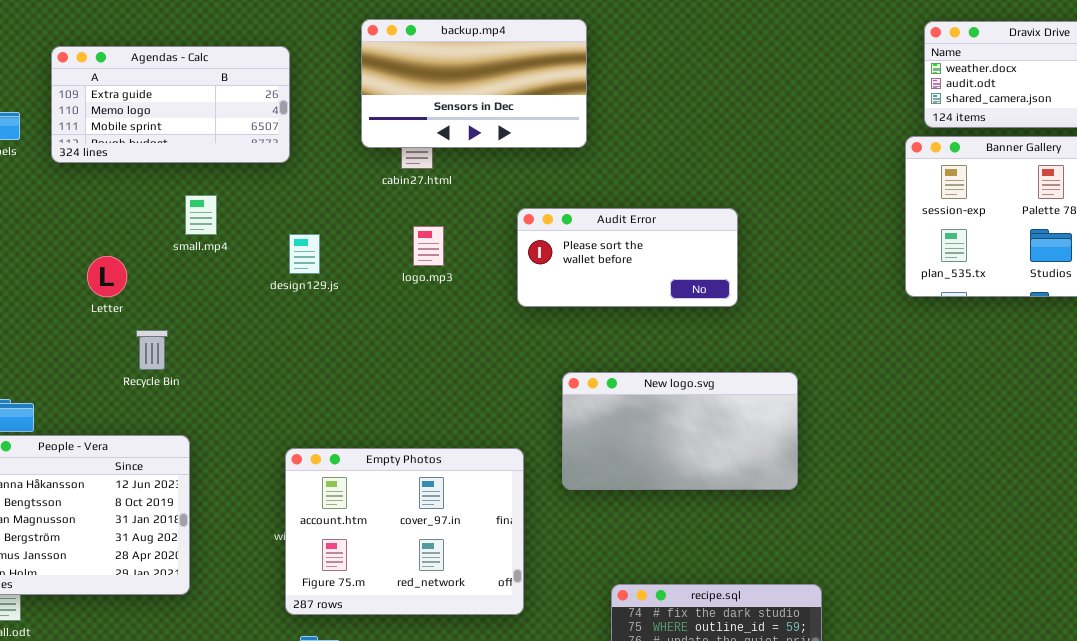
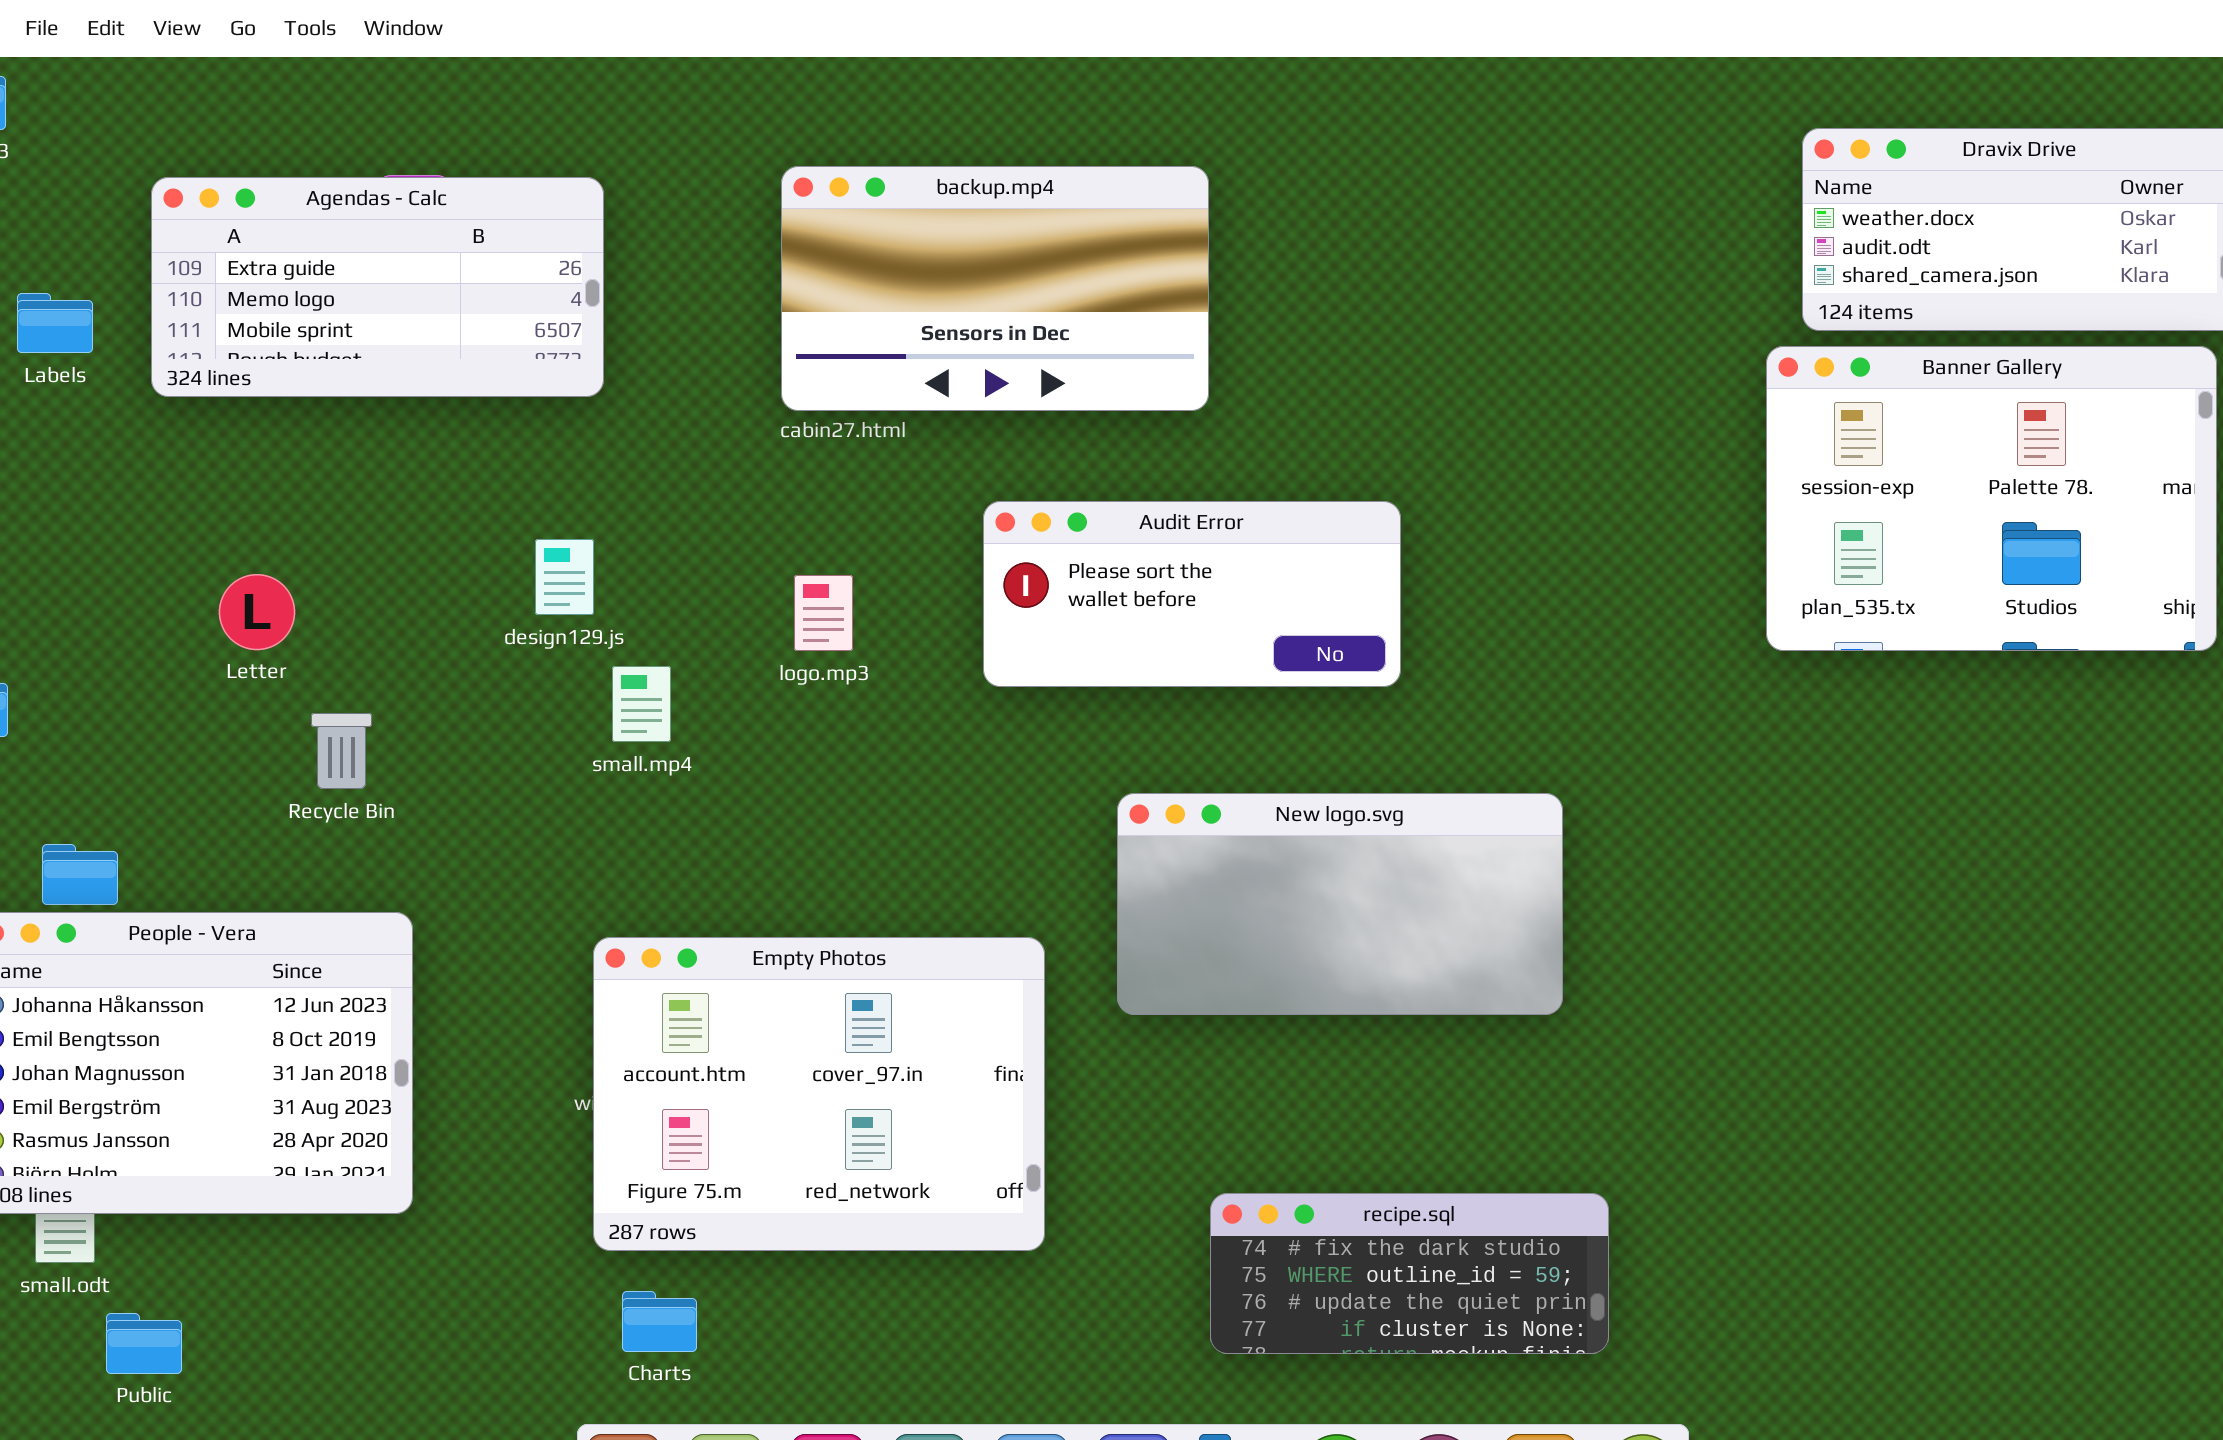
backup.mp4: [361,19,587,148] -> [781,166,1209,411], moved
small.mp4: [185,195,217,235] -> [612,666,671,742], moved
Audit Error: [517,208,738,307] -> [983,501,1401,687], moved
logo.mp3: [413,226,444,266] -> [794,575,853,651], moved
design129.js: [289,234,320,274] -> [535,539,594,615], moved

